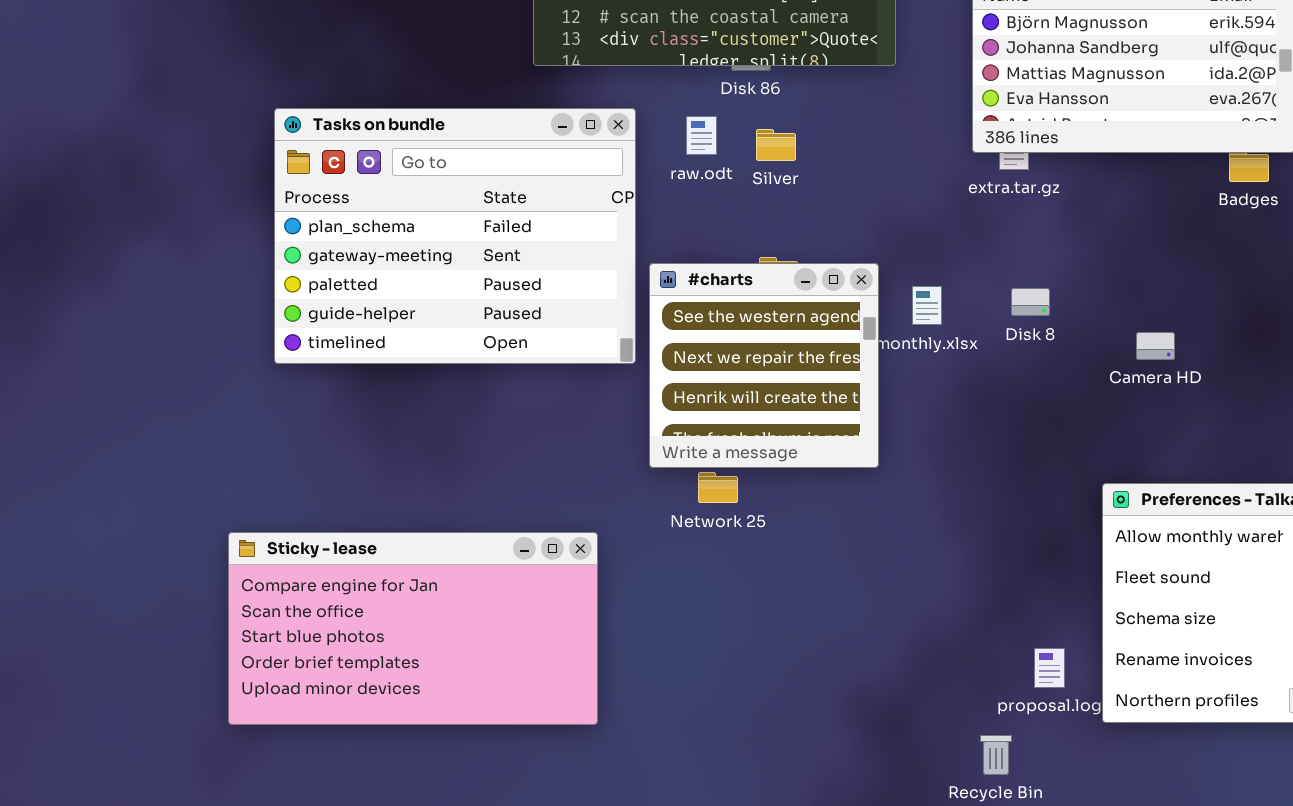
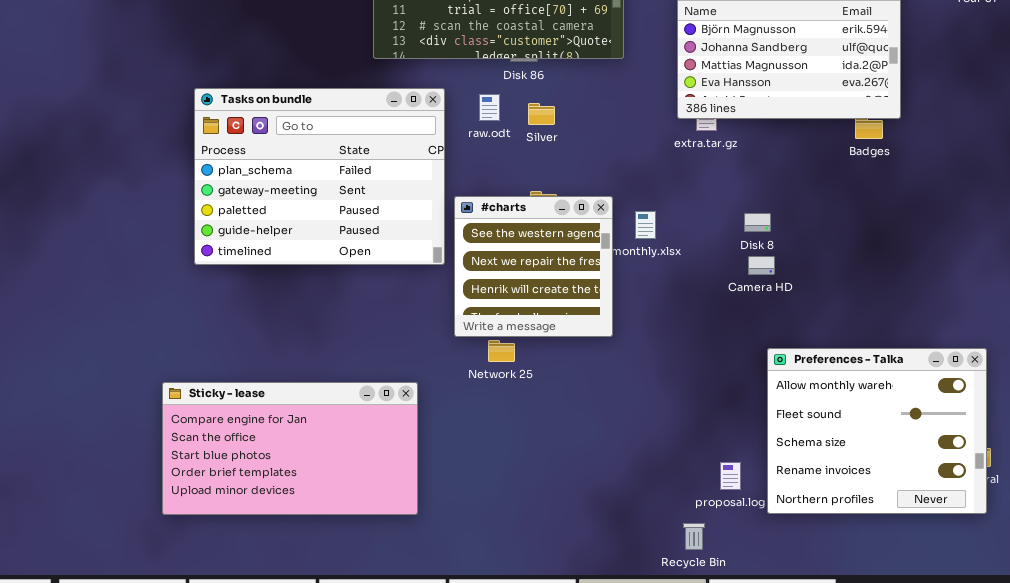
Disk 8: [1011,288,1050,316] -> [744,213,771,232], moved
Camera HD: [1136,332,1175,360] -> [748,256,775,275], moved

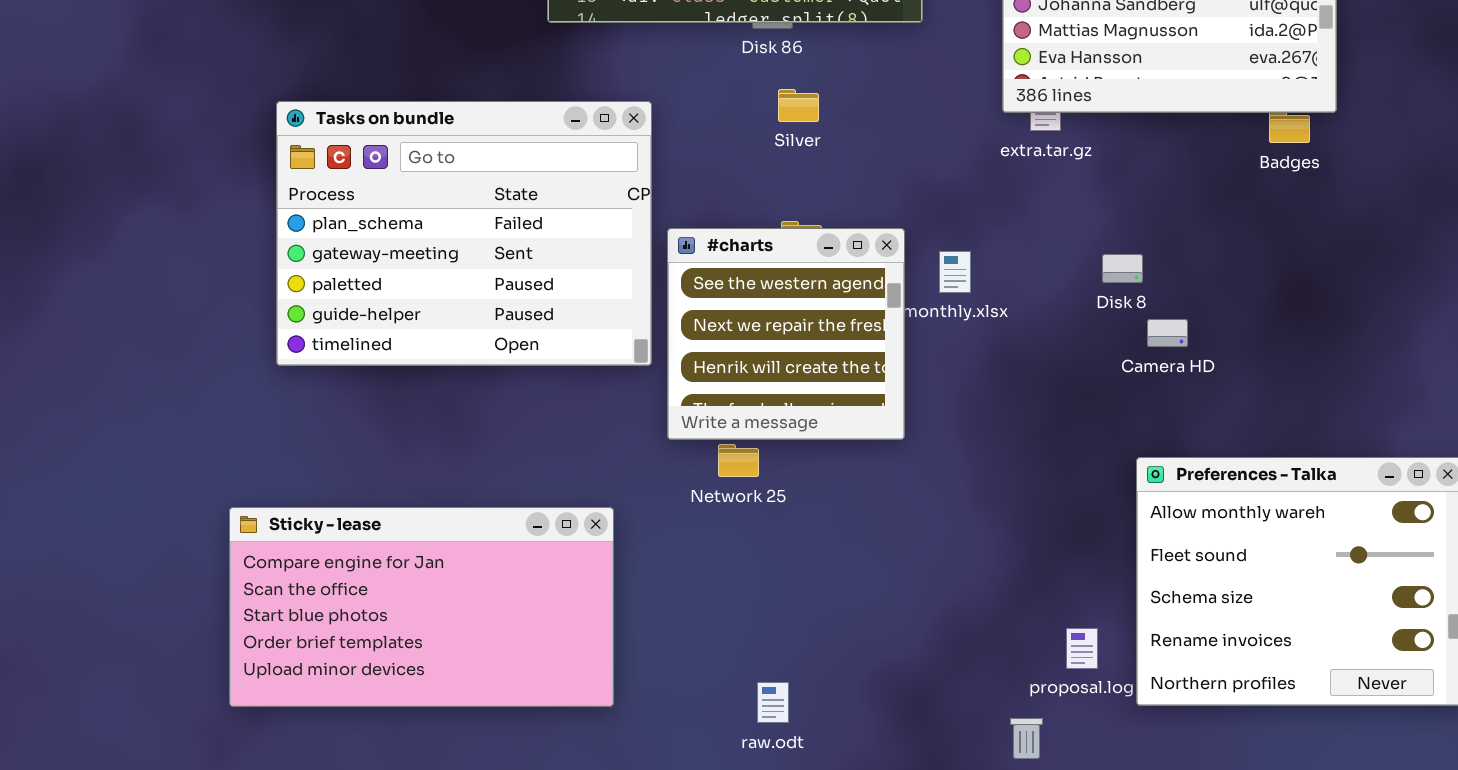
Tasks on bundle: [194,88,445,265] -> [276,101,652,366], moved
raw.odt: [479,94,500,121] -> [757,682,789,723], moved
Camera HD: [748,256,775,275] -> [1147,319,1188,347], moved

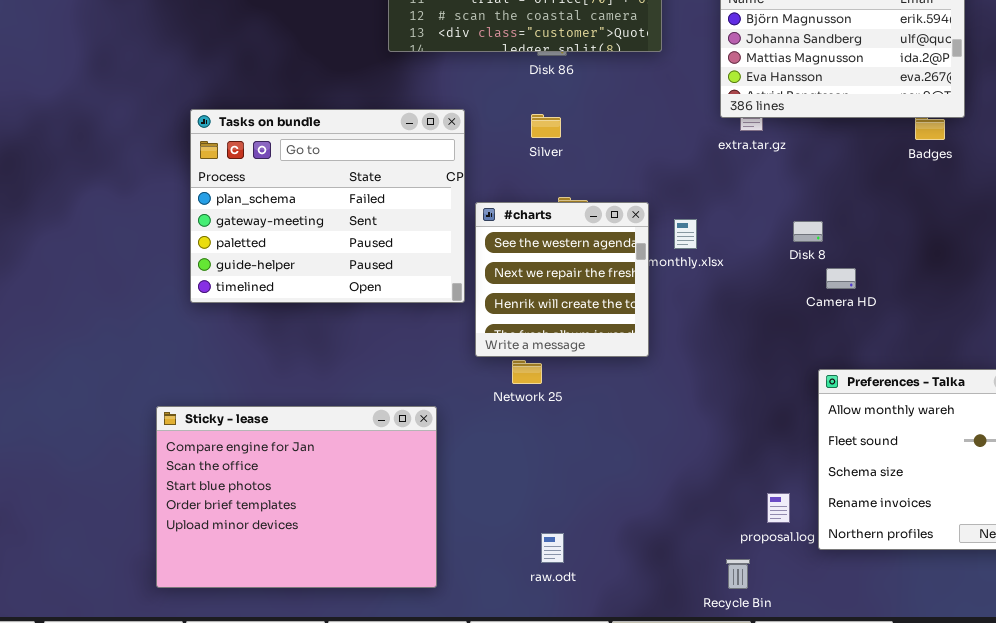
Silver: [778,89,819,122] -> [531,114,561,138], moved
Sticky - lease: [229,507,614,707] -> [156,406,437,588], resized

